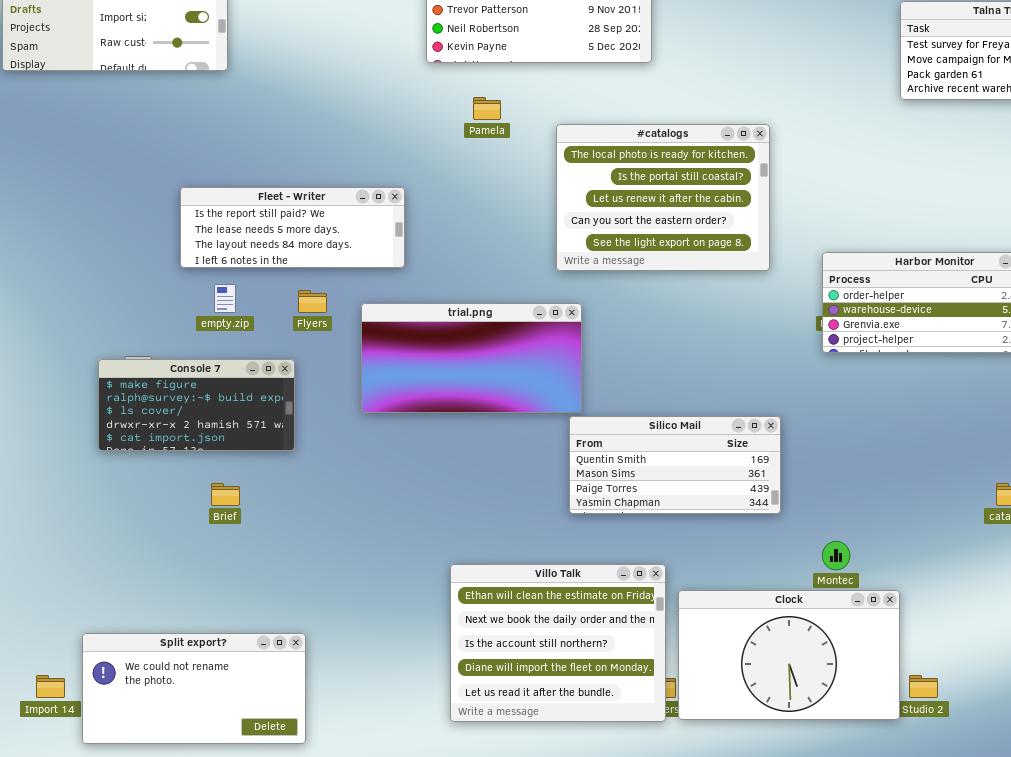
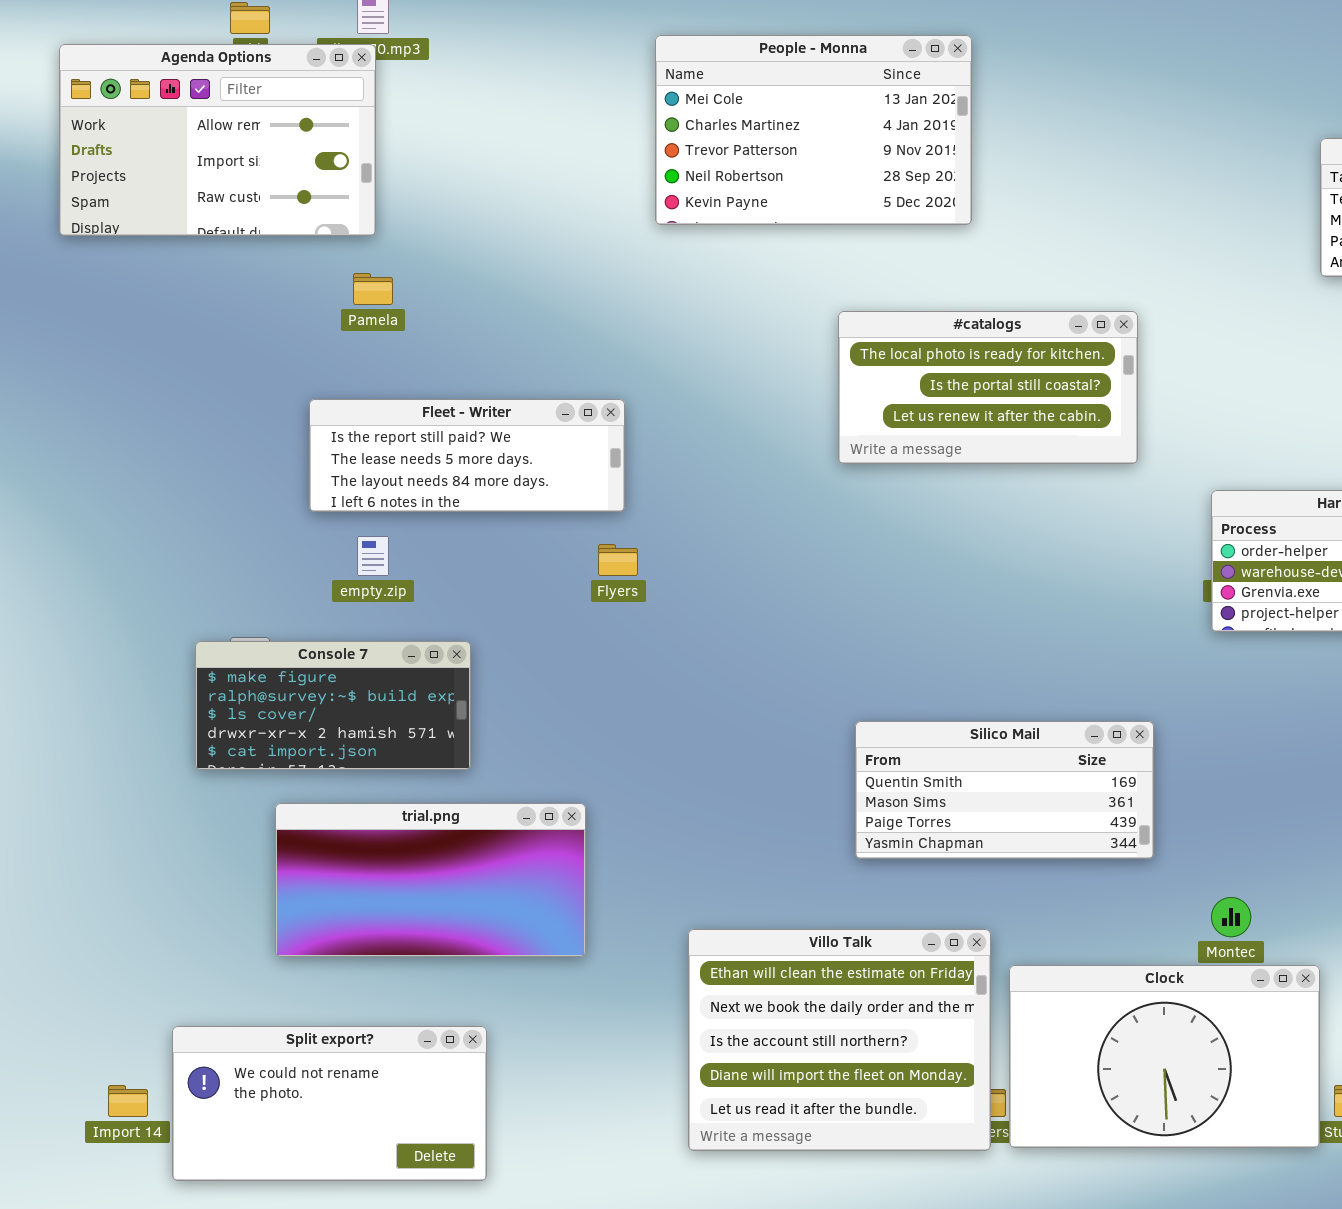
Pamela: [473,97,501,120] -> [353,273,393,305], moved
#catalogs: [556,124,770,271] -> [838,311,1138,464], resized
Flyers: [298,290,327,313] -> [598,544,638,576], moved
trial.png: [361,303,582,413] -> [275,803,586,957], moved

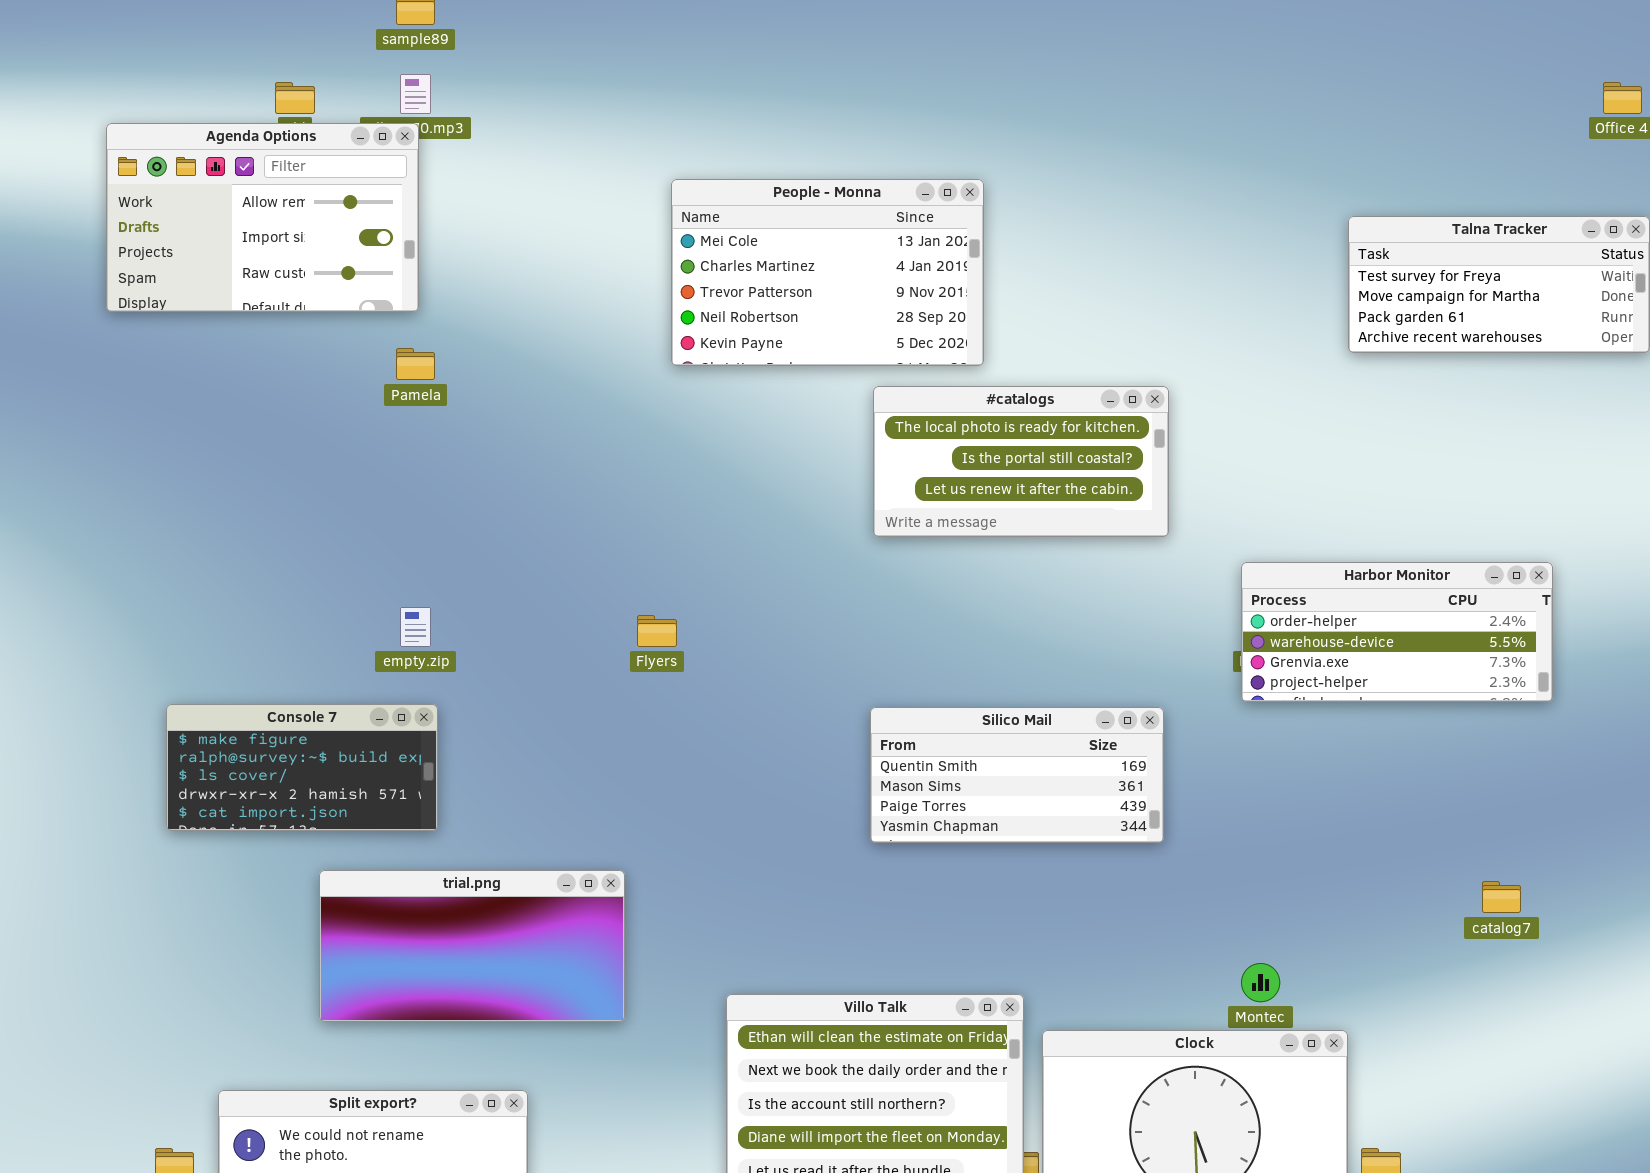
People - Monna: [655,35,972,225] -> [671,179,984,366], moved
Fleet - Writer: [309,399,625,512] -> none, closed
Console 7: [195,641,471,770] -> [166,704,438,831], moved
Silico Mail: [855,721,1154,859] -> [870,707,1164,843], moved

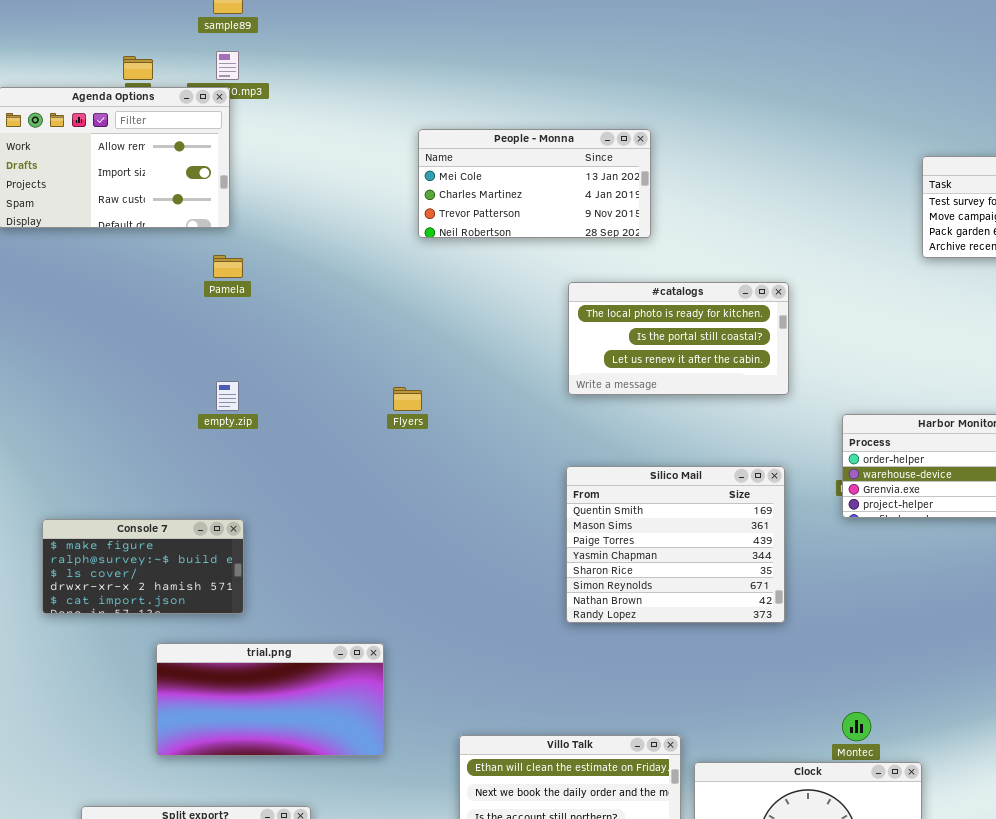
People - Monna: [671,179,984,366] -> [418,129,651,238], resized
empty.zip: [400,607,431,647] -> [216,381,239,411], moved
Flyers: [637,615,677,647] -> [393,387,422,411], moved
Silico Mail: [870,707,1164,843] -> [566,466,785,623], resized

